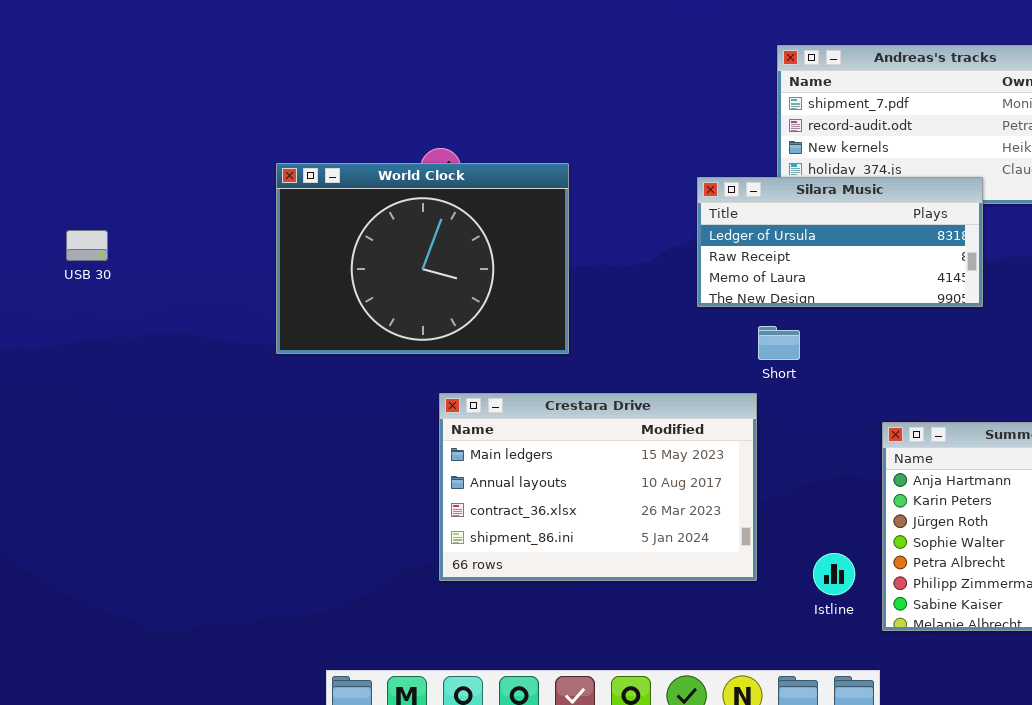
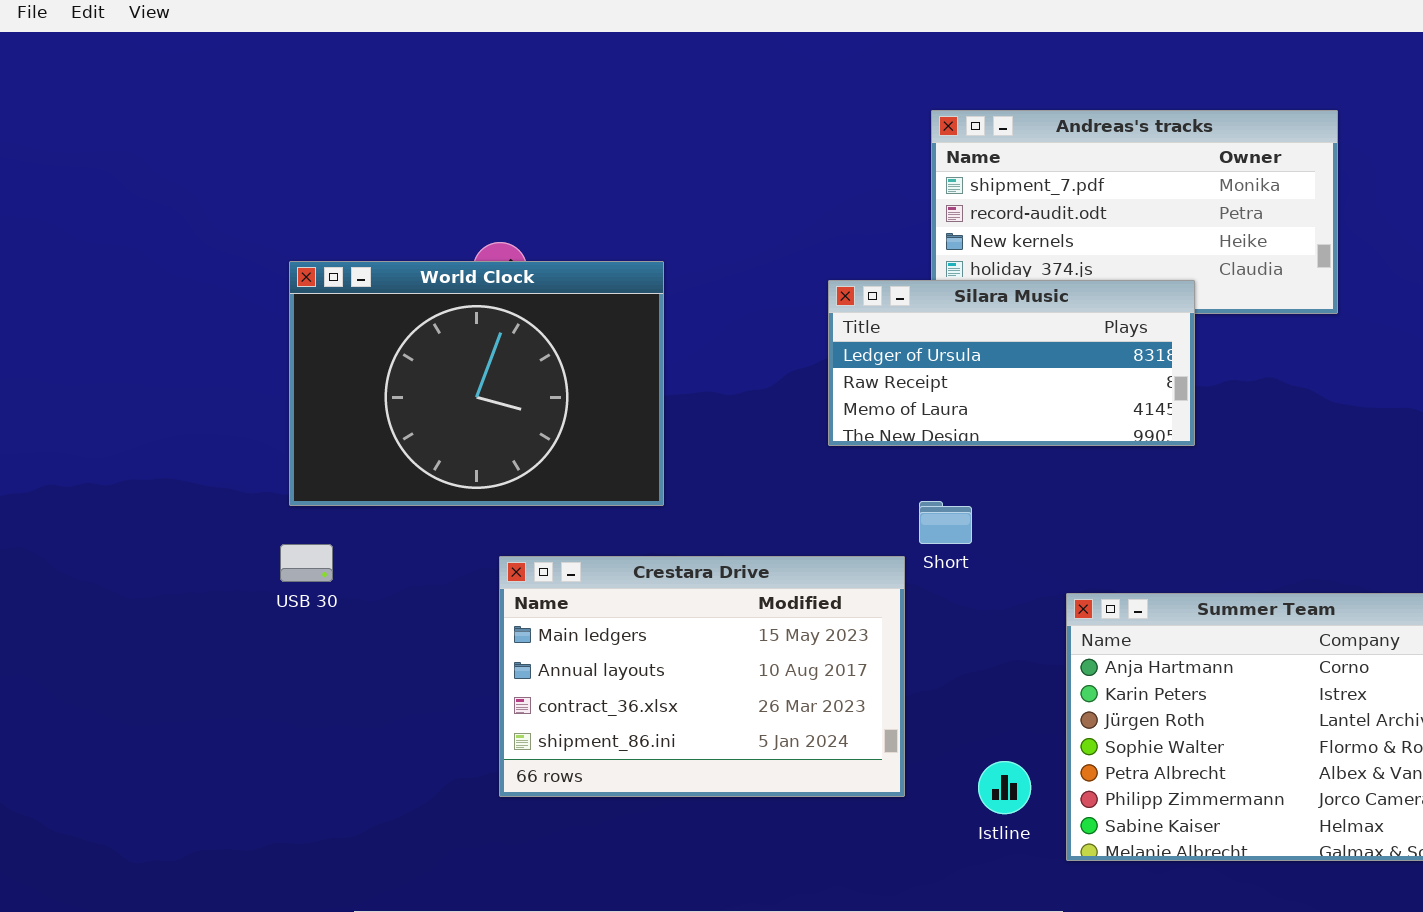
USB 30: [66,230,108,261] -> [280,544,333,582], moved
Short: [758,326,800,360] -> [919,501,972,544], moved

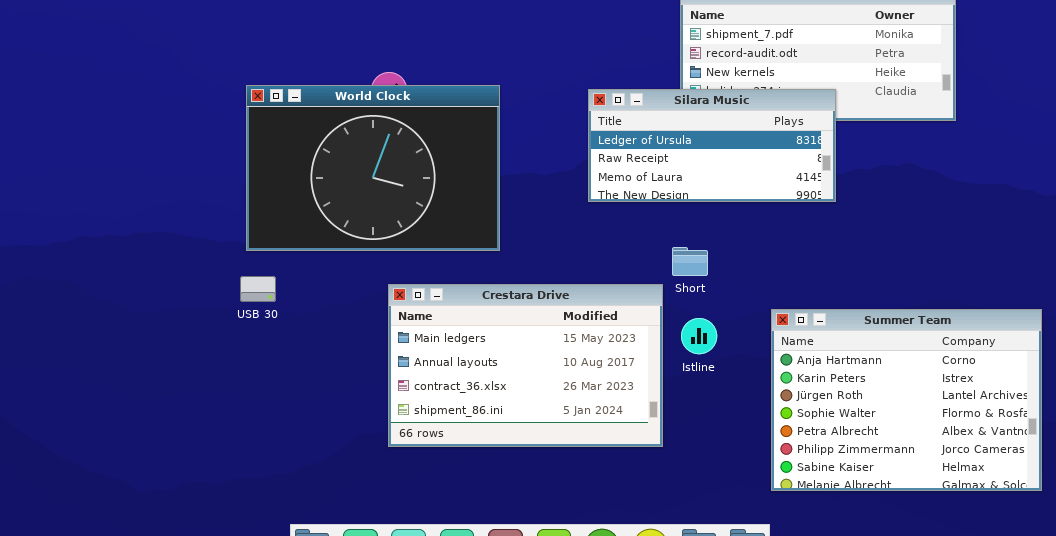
Silara Music: [828,280,1195,446] -> [588,89,836,202], moved
Istline: [978,761,1031,814] -> [681,318,717,354], moved

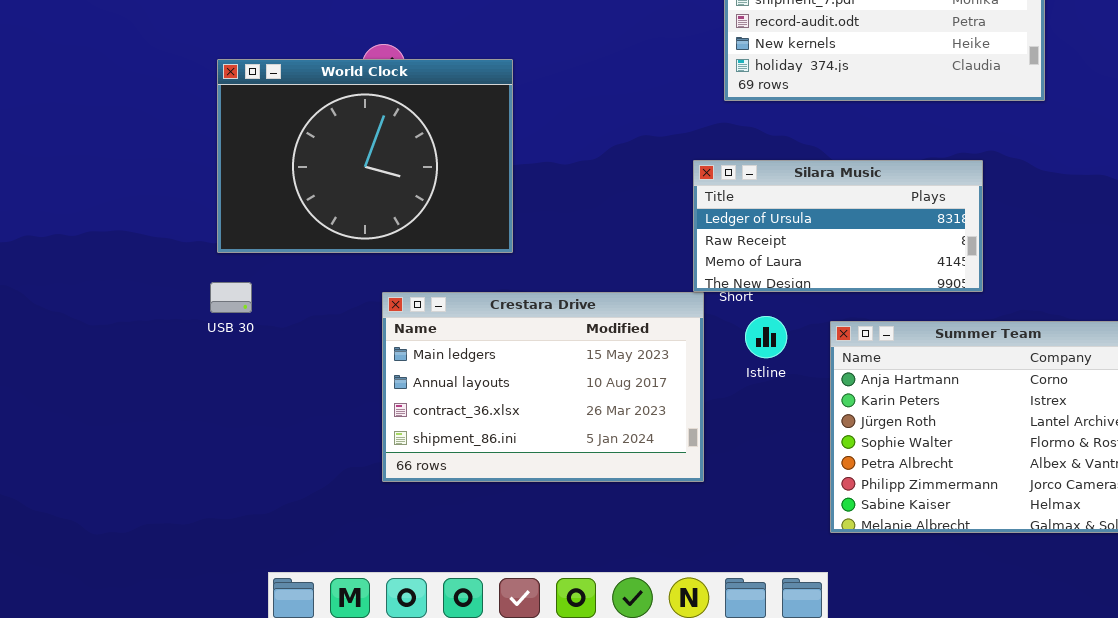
Silara Music: [588,89,836,202] -> [693,160,983,292], moved
Istline: [681,318,717,354] -> [745,316,787,358], moved

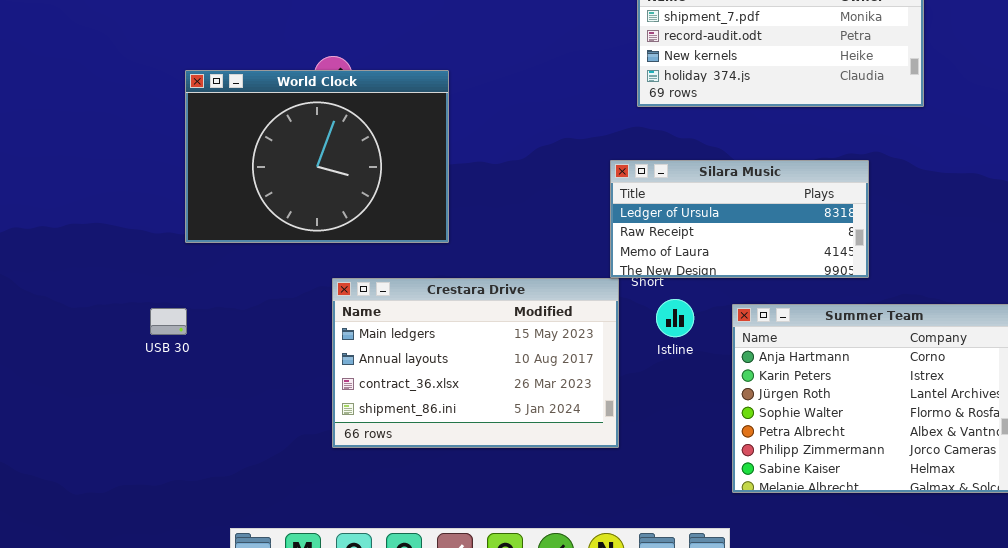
USB 30: [210,282,252,313] -> [150,308,187,335], moved

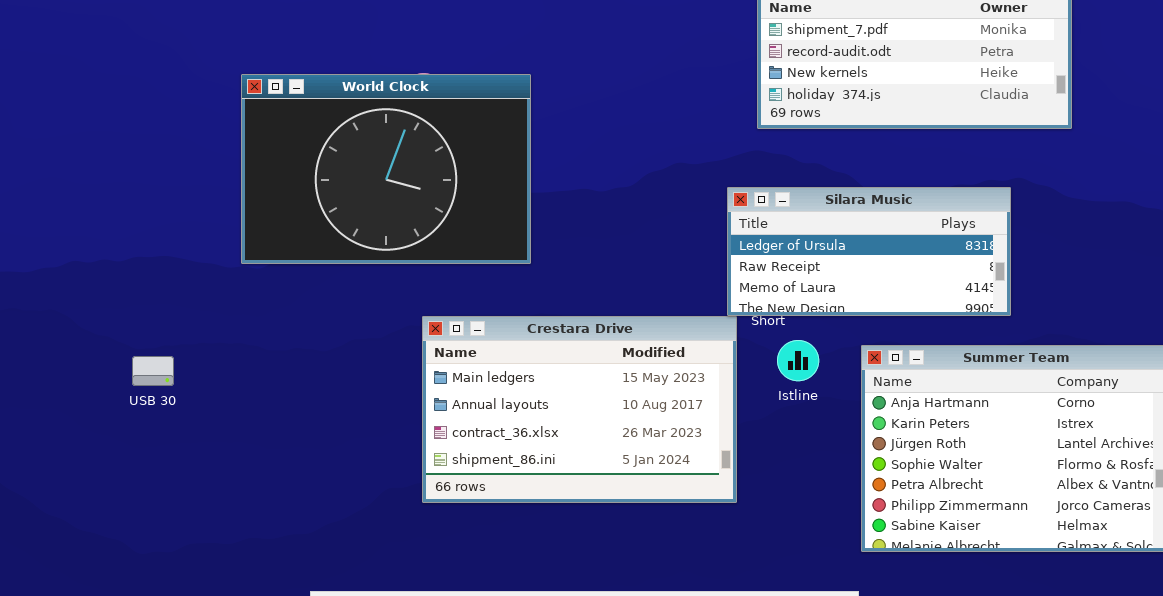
World Clock: [185,70,449,243] -> [241,74,531,264], moved
USB 30: [150,308,187,335] -> [132,356,174,386], moved

